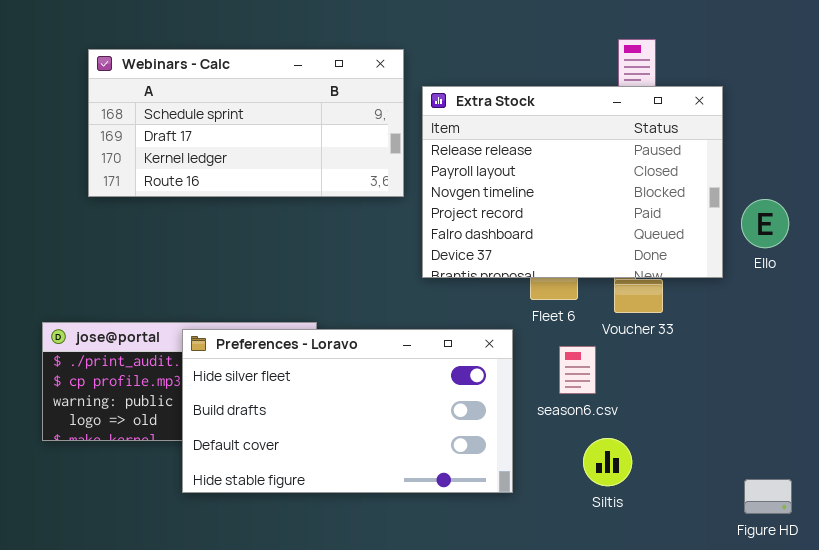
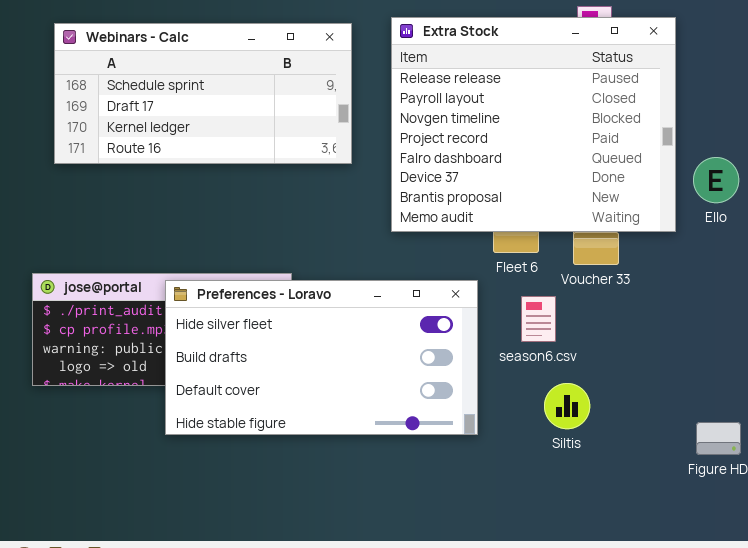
Webinars - Calc: [88,49,404,197] -> [54,23,352,164], moved
Extra Stock: [422,86,723,278] -> [391,17,676,232], resized

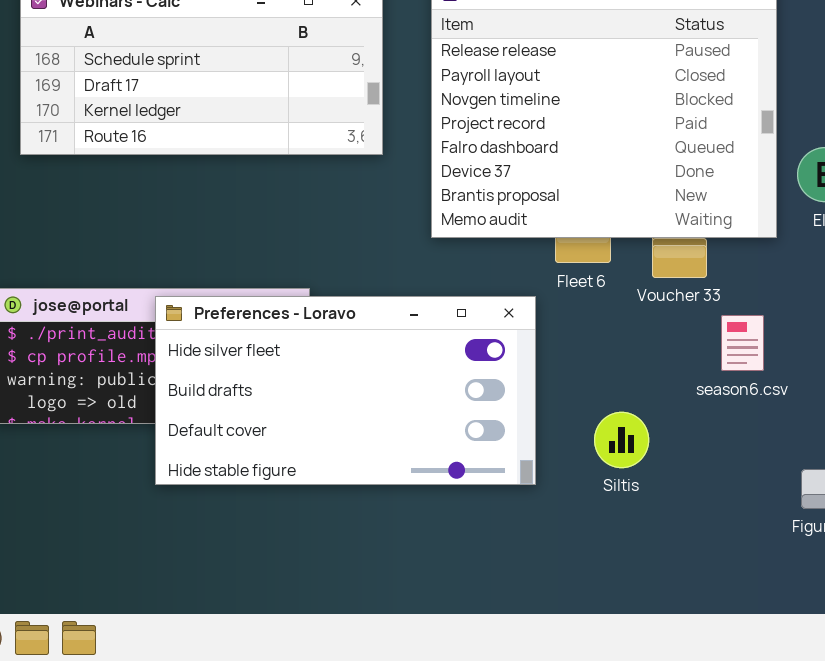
season6.csv: [521,296,556,342] -> [721,315,764,371], moved
Siltis: [544,383,590,429] -> [594,412,649,468], moved

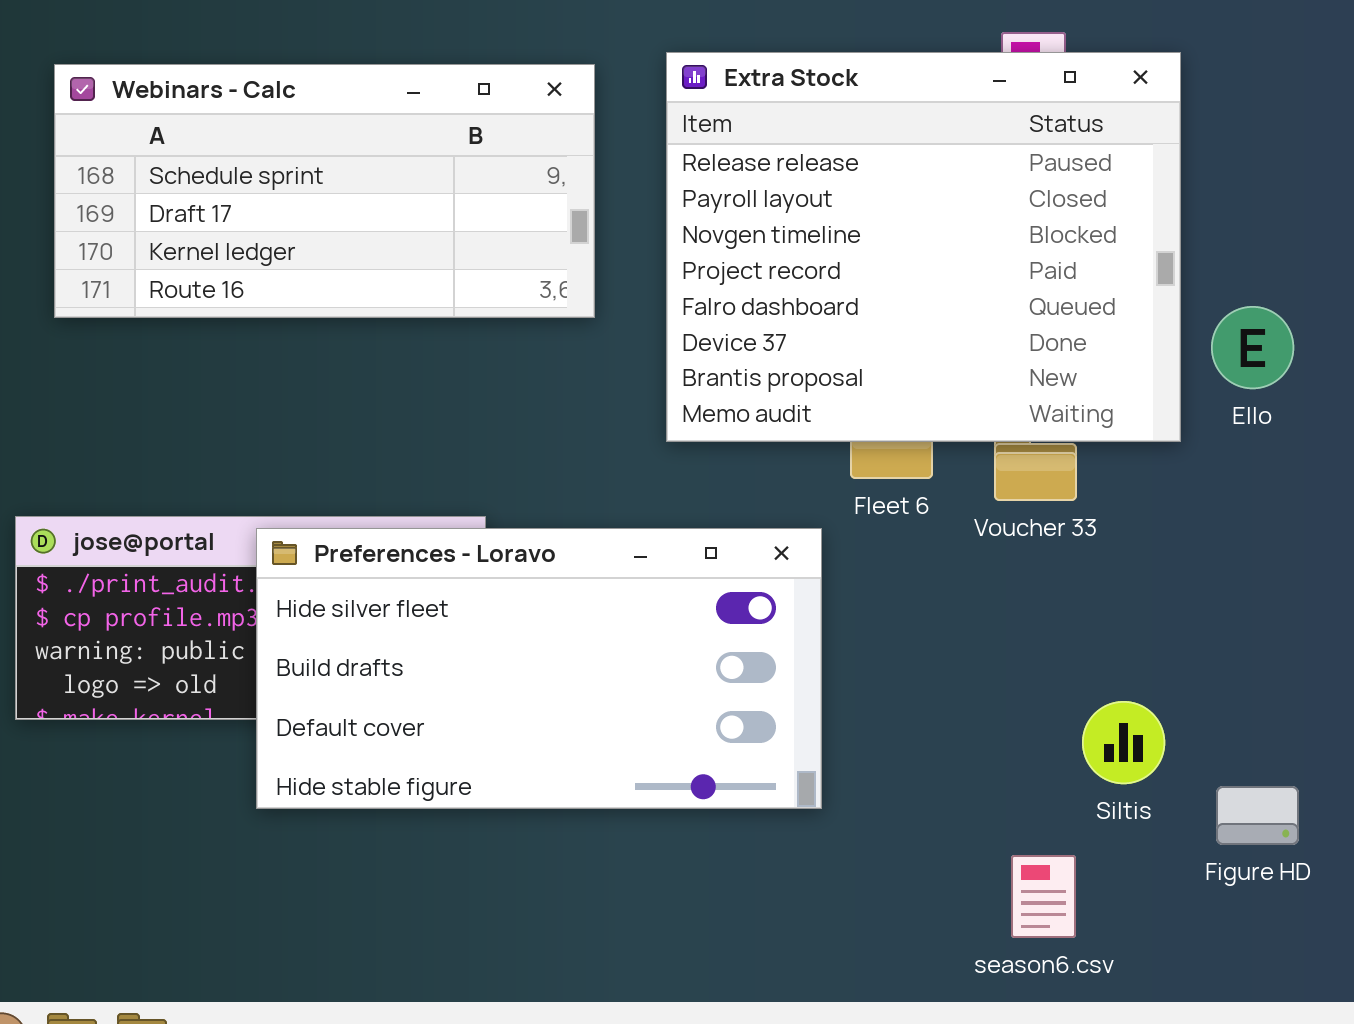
season6.csv: [721,315,764,371] -> [1011,855,1076,938], moved
Siltis: [594,412,649,468] -> [1082,701,1165,784], moved

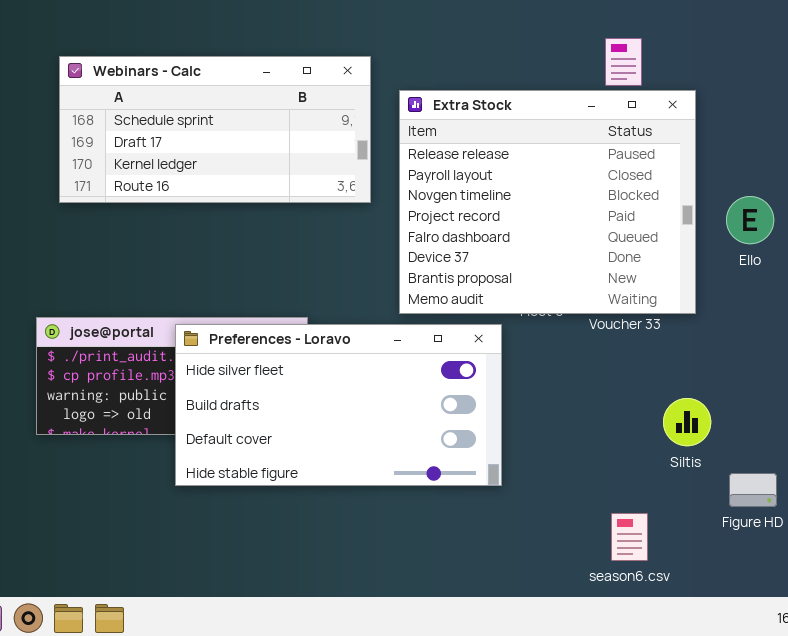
Extra Stock: [666,52,1181,442] -> [399,90,696,314], moved
Siltis: [1082,701,1165,784] -> [663,398,711,446], moved

